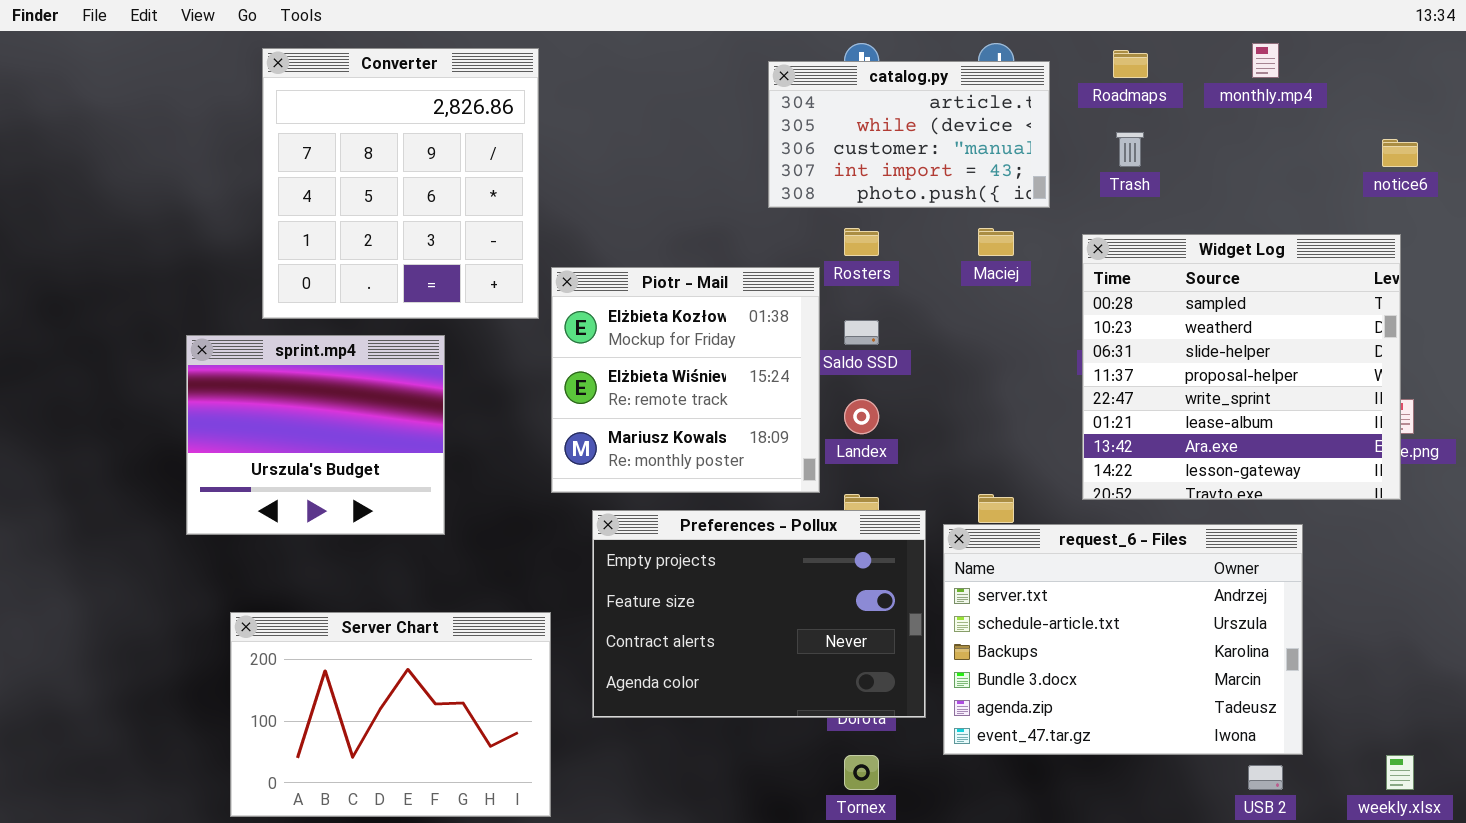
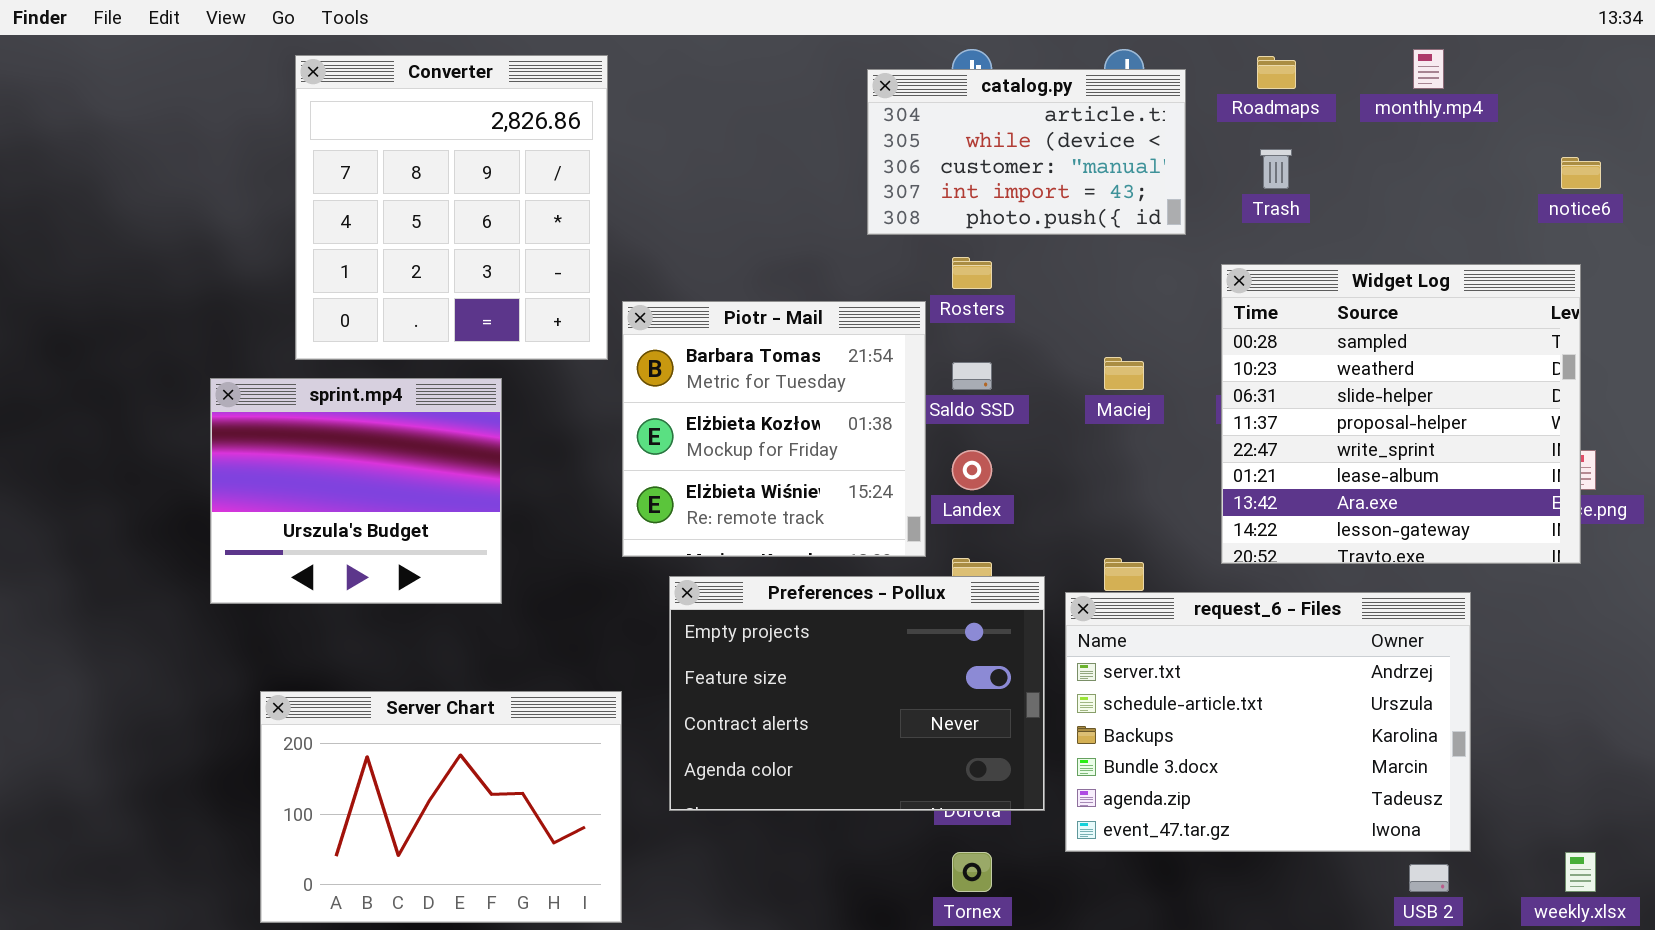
Maciej: [978,228,1014,256] -> [1104,357,1144,390], moved
Piotr - Mail: [551,267,820,493] -> [622,301,926,557], scrolled up 1 row

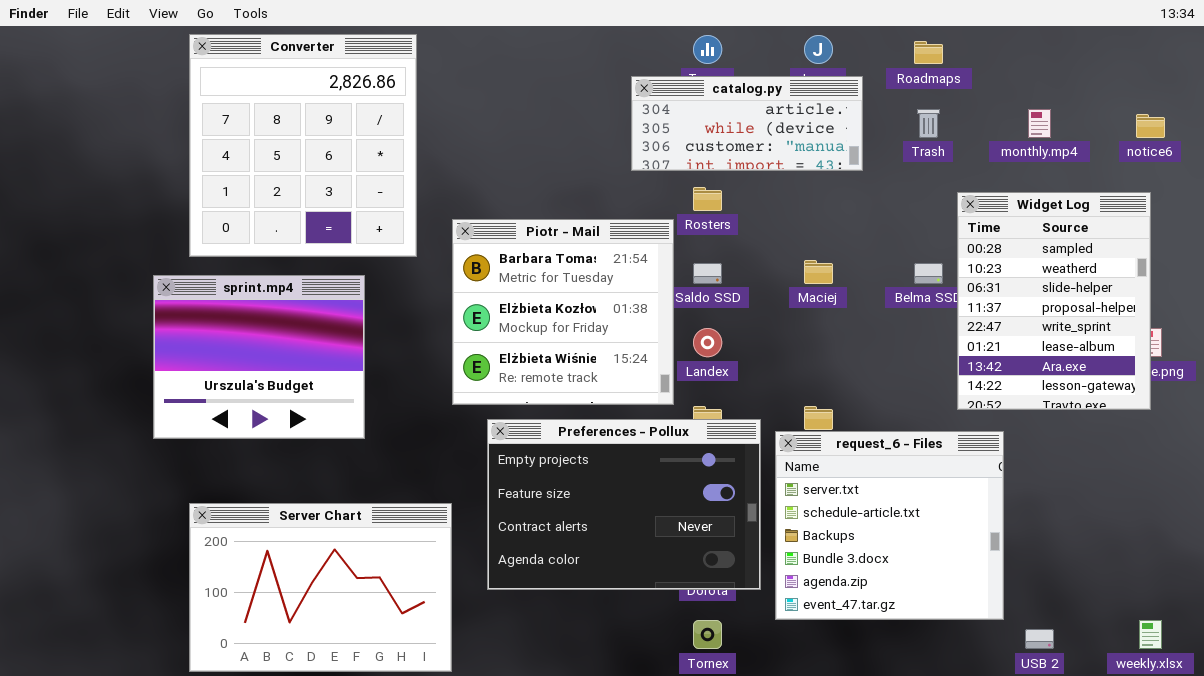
monthly.mp4: [1413,49,1444,89] -> [1028,109,1051,138], moved
Converter: [295,55,608,360] -> [189,34,417,257], moved
catalog.py: [867,69,1186,235] -> [631,76,863,171], resized
Widget Log: [1221,264,1581,564] -> [957,192,1151,410], resized
request_6 - Files: [1065,592,1471,852] -> [775,431,1004,620], resized

